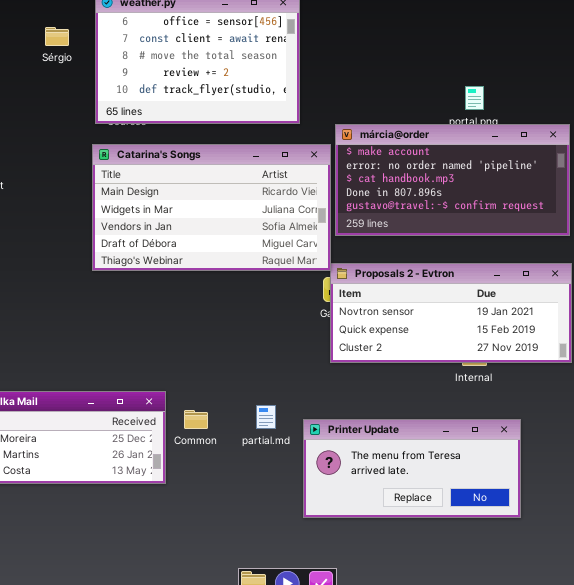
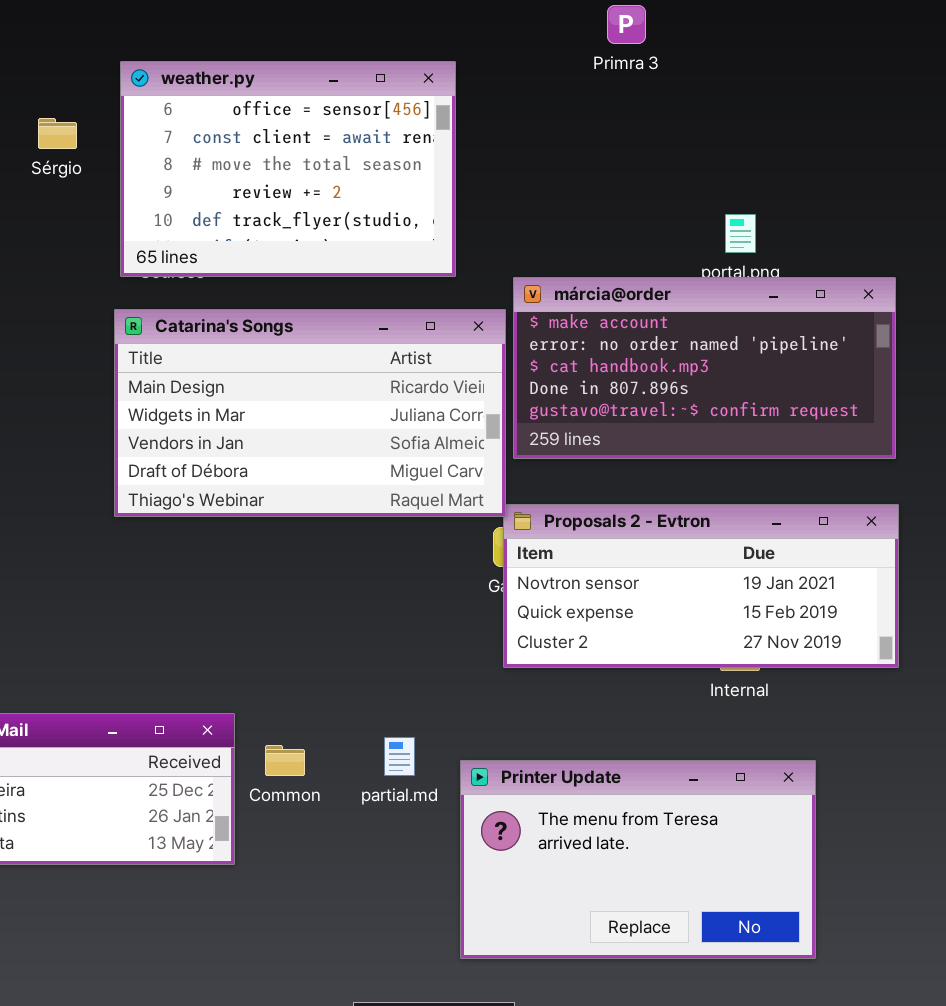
Printer Update: [303,419,521,518] -> [460,760,816,959], resized

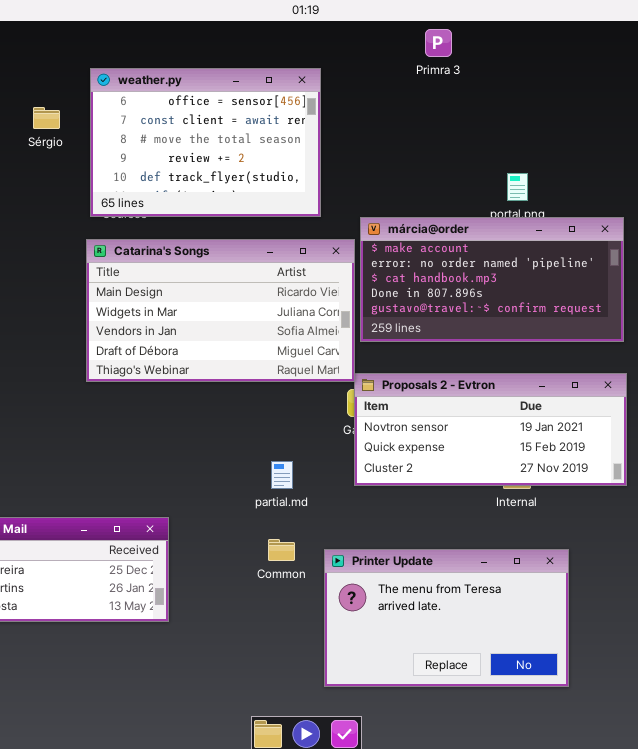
partial.md: [384,737,415,776] -> [271,461,293,489], moved
Common: [265,745,305,776] -> [268,539,295,561], moved

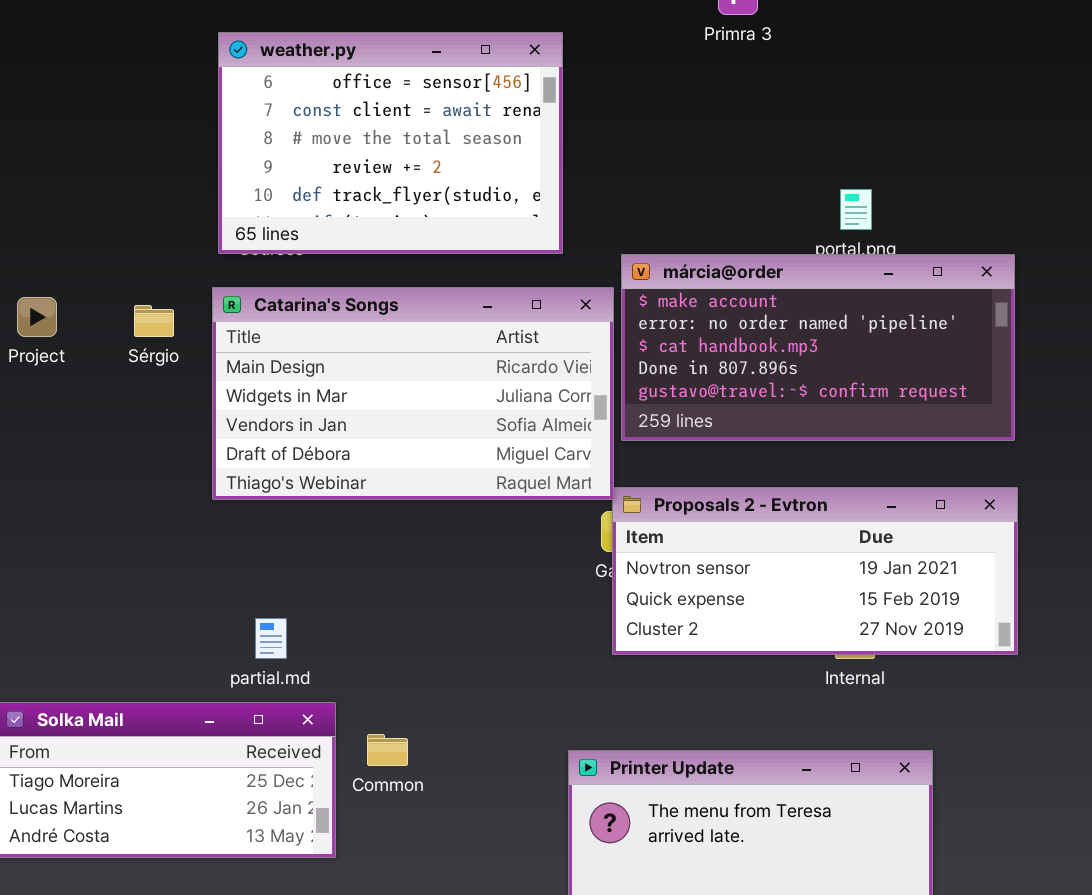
Sérgio: [33,107,60,129] -> [134,305,174,337], moved
partial.md: [271,461,293,489] -> [255,618,287,659], moved
Common: [268,539,295,561] -> [367,734,408,766], moved

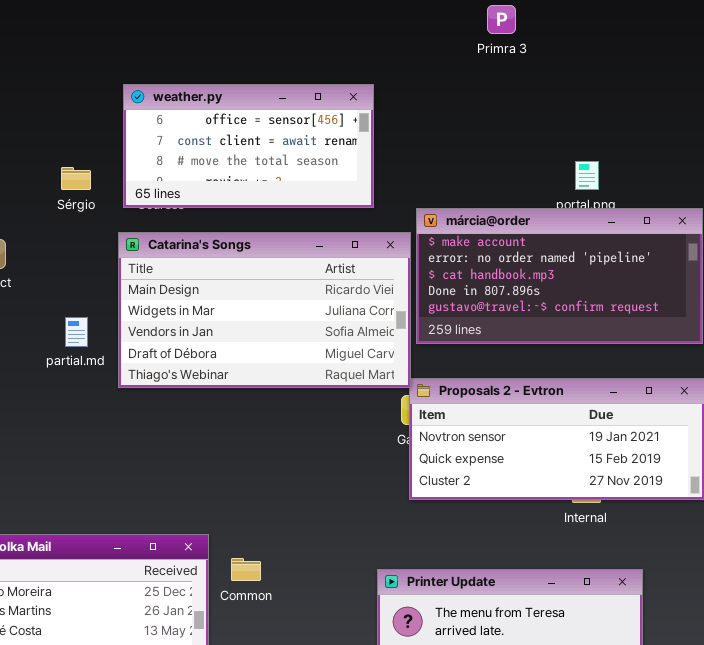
weather.py: [218,32,563,254] -> [123,84,374,208], resized
Sérgio: [134,305,174,337] -> [61,167,91,190], moved
partial.md: [255,618,287,659] -> [65,317,88,347], moved

